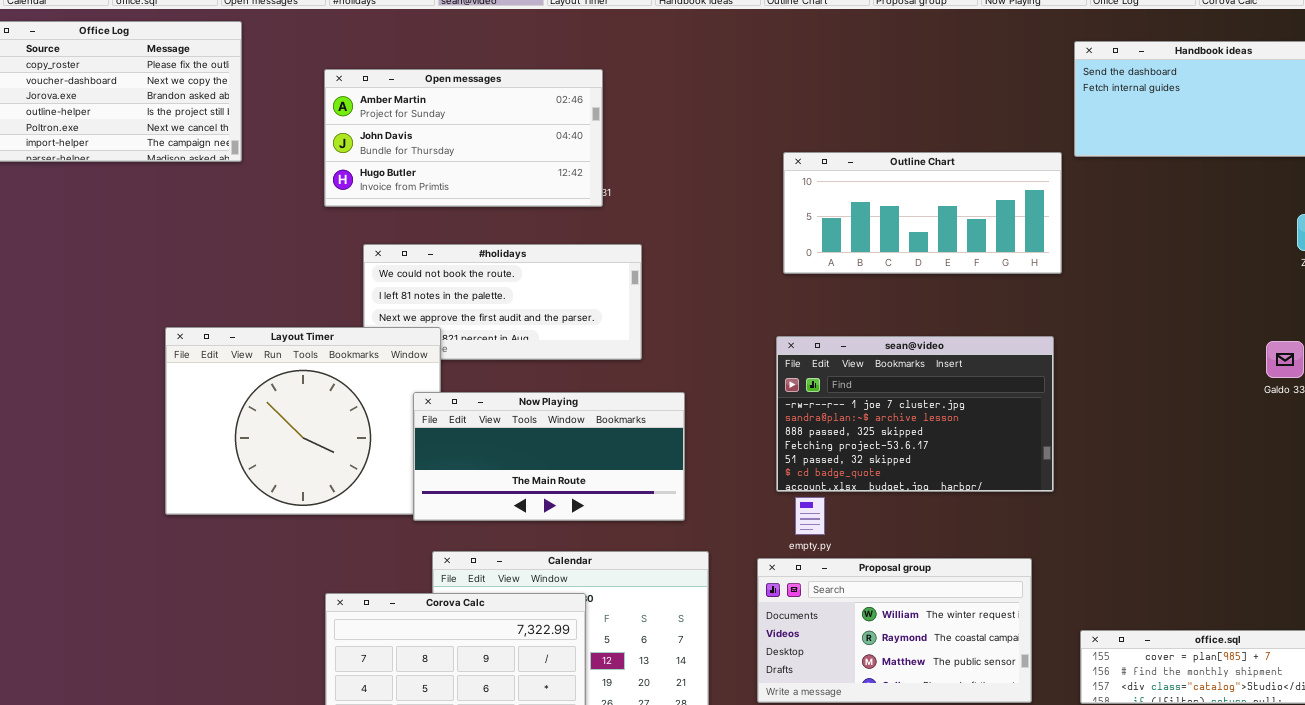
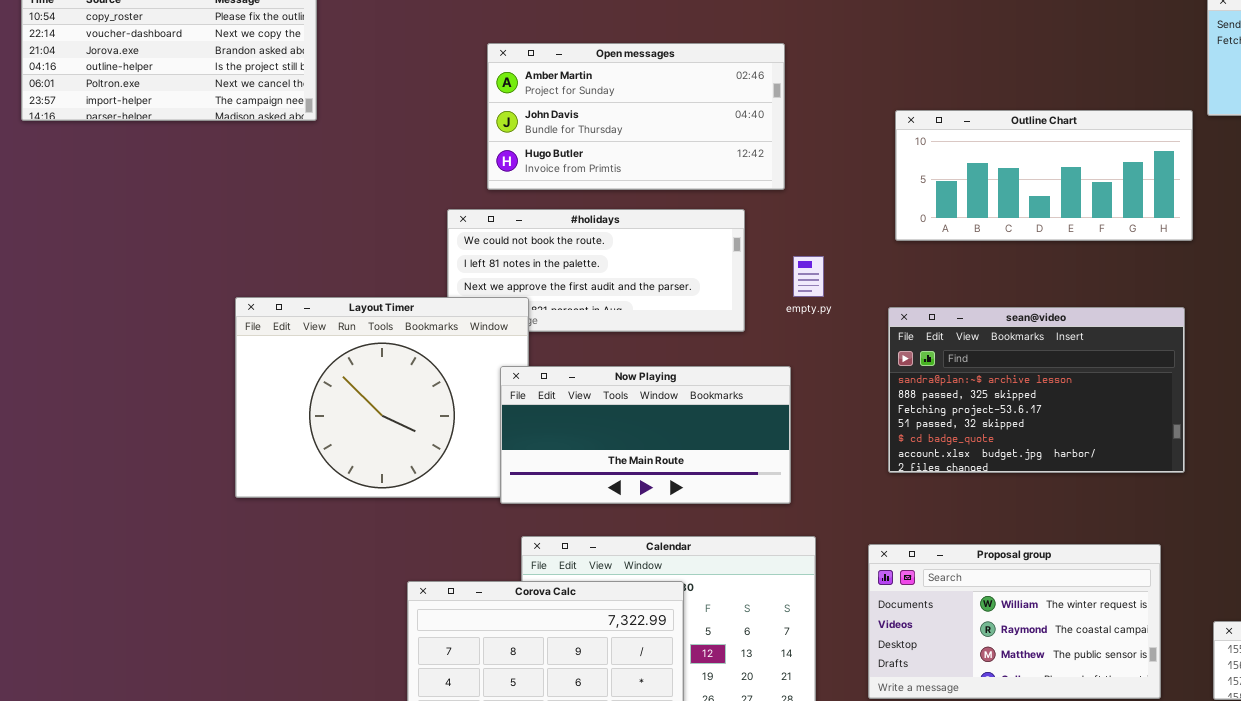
Open messages: [324,69,603,207] -> [487,43,785,190], moved
sean@video: [776,336,1054,492] -> [888,307,1185,473], scrolled down 1 row
empty.py: [795,497,825,535] -> [793,256,824,297], moved

